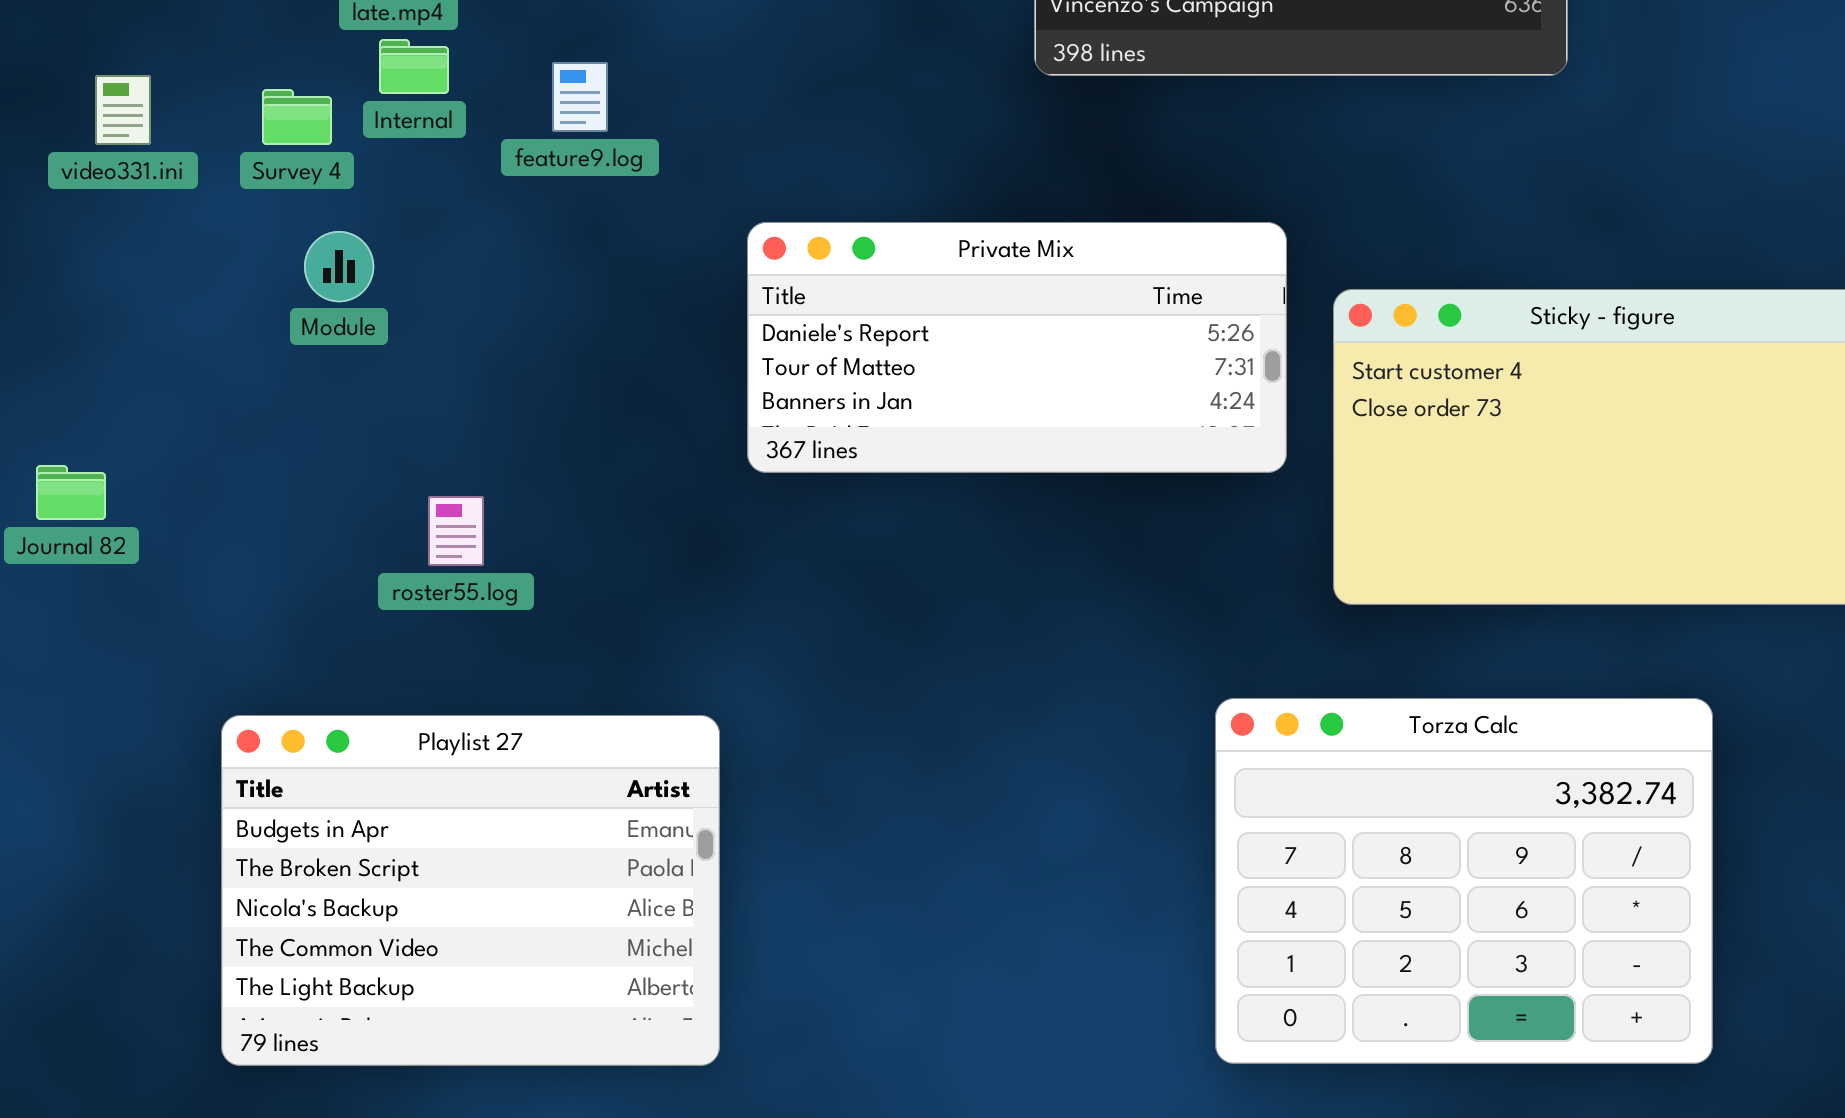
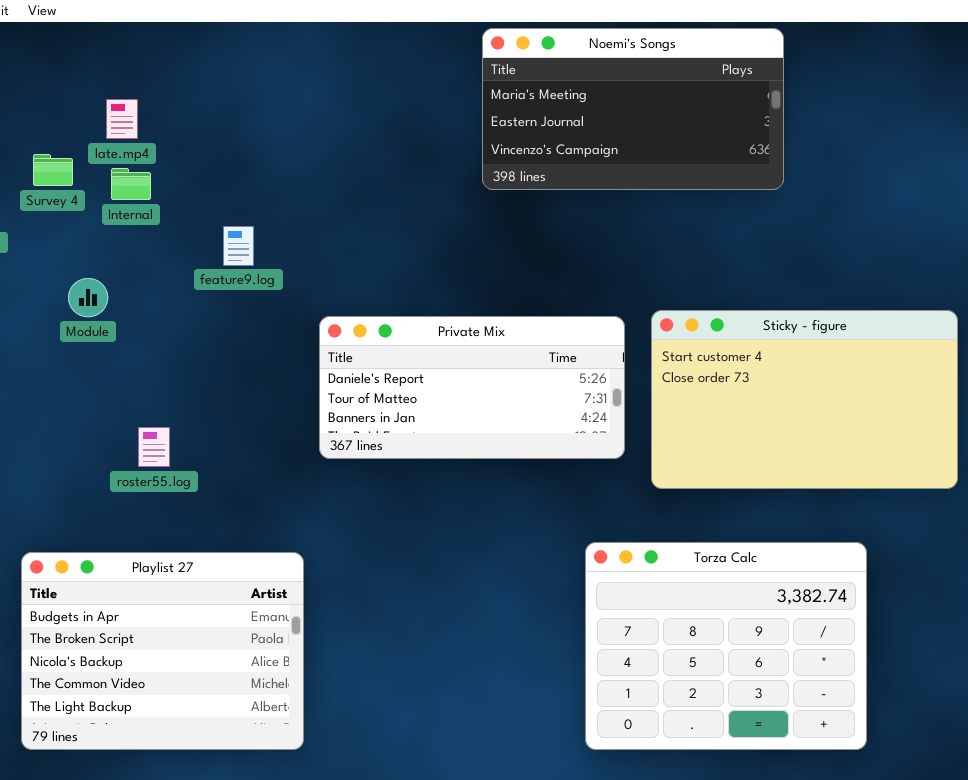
feature9.log: [552,62,608,132] -> [223,226,254,266], moved
Survey 4: [262,89,332,145] -> [33,154,73,186], moved
Private Mix: [747,222,1287,473] -> [319,316,625,459], moved

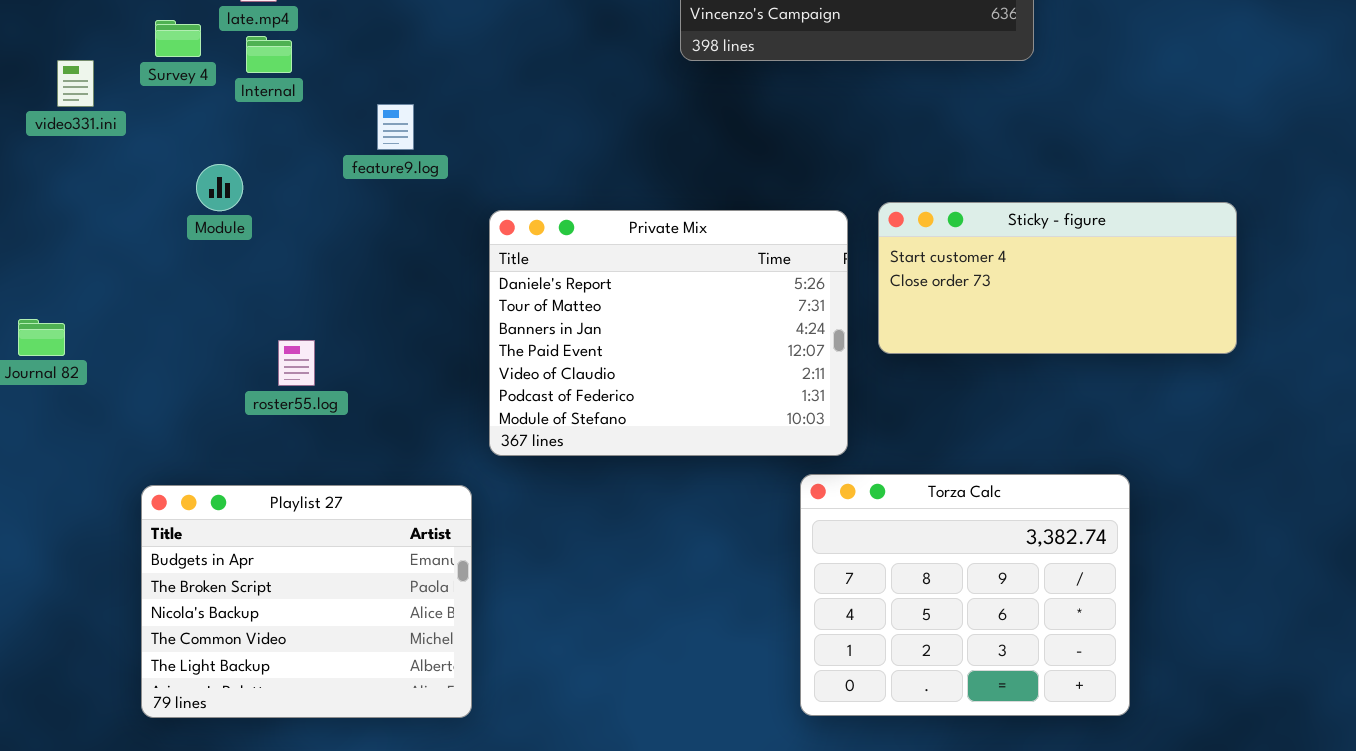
Sticky - figure: [651,310,958,489] -> [878,202,1237,354], resized
Private Mix: [319,316,625,459] -> [489,210,848,456], resized

